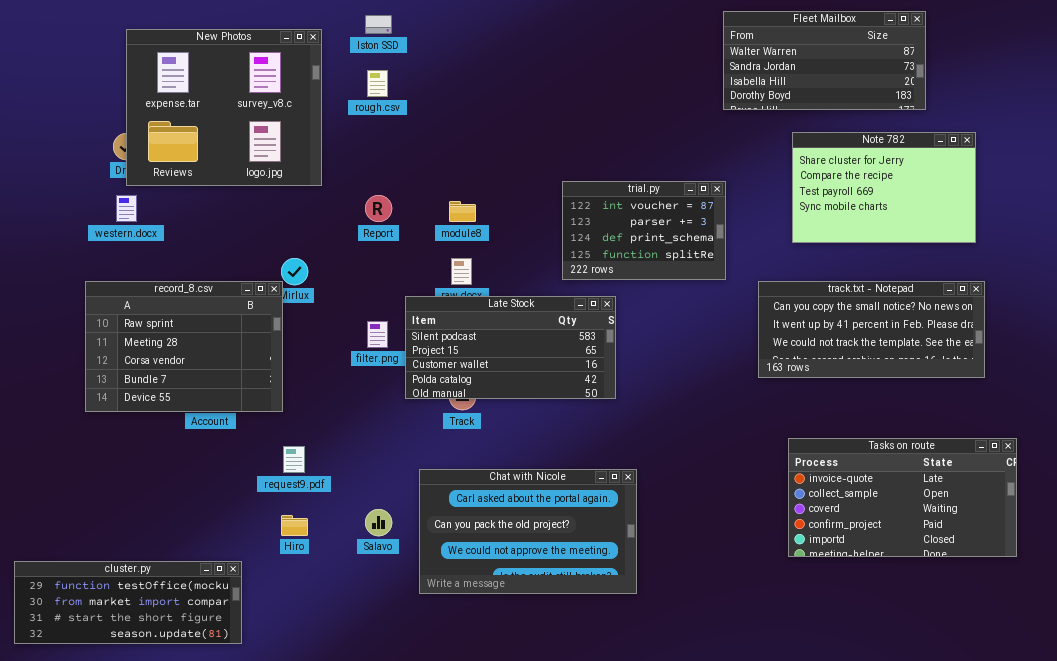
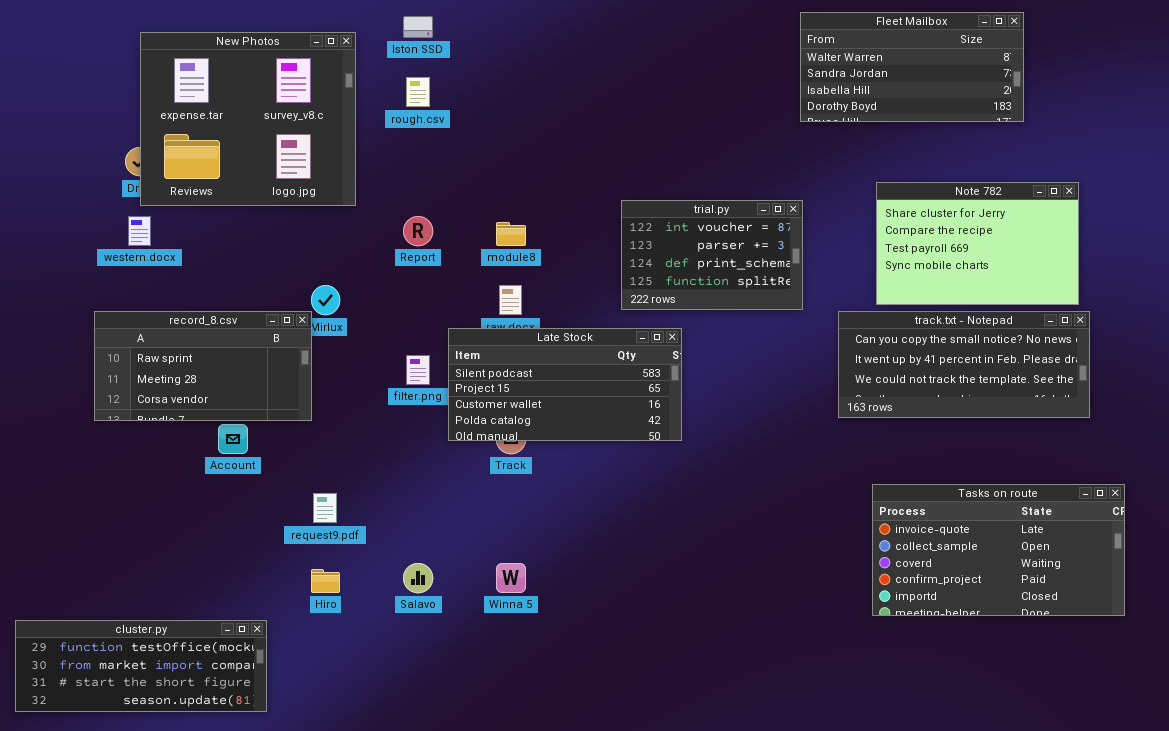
Note 782: [792,132,976,243] -> [876,182,1079,305], moved
record_8.csv: [85,281,283,412] -> [94,311,312,421], resized
Chat with Nicole: [419,469,637,594] -> none, closed

